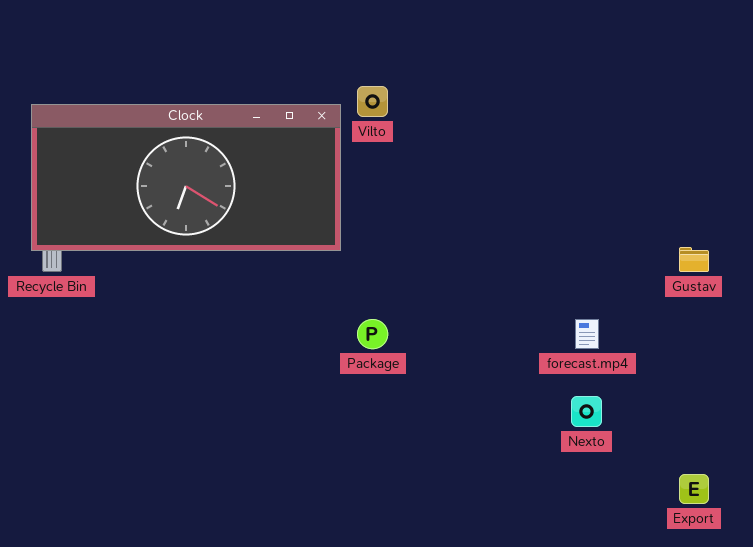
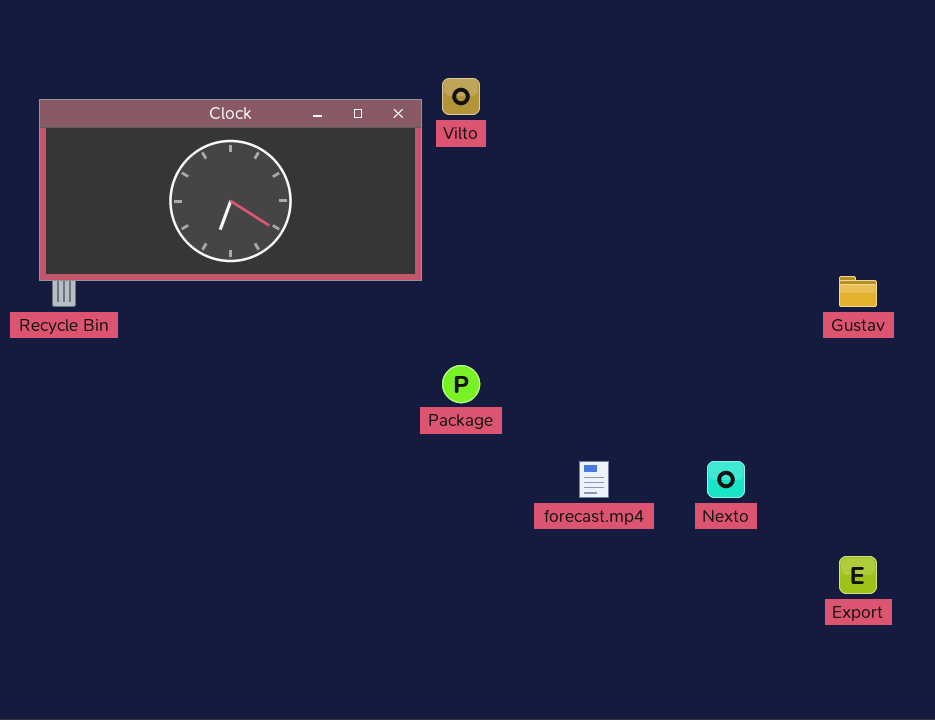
forecast.mp4: [575,319,599,349] -> [579,461,609,498], moved

